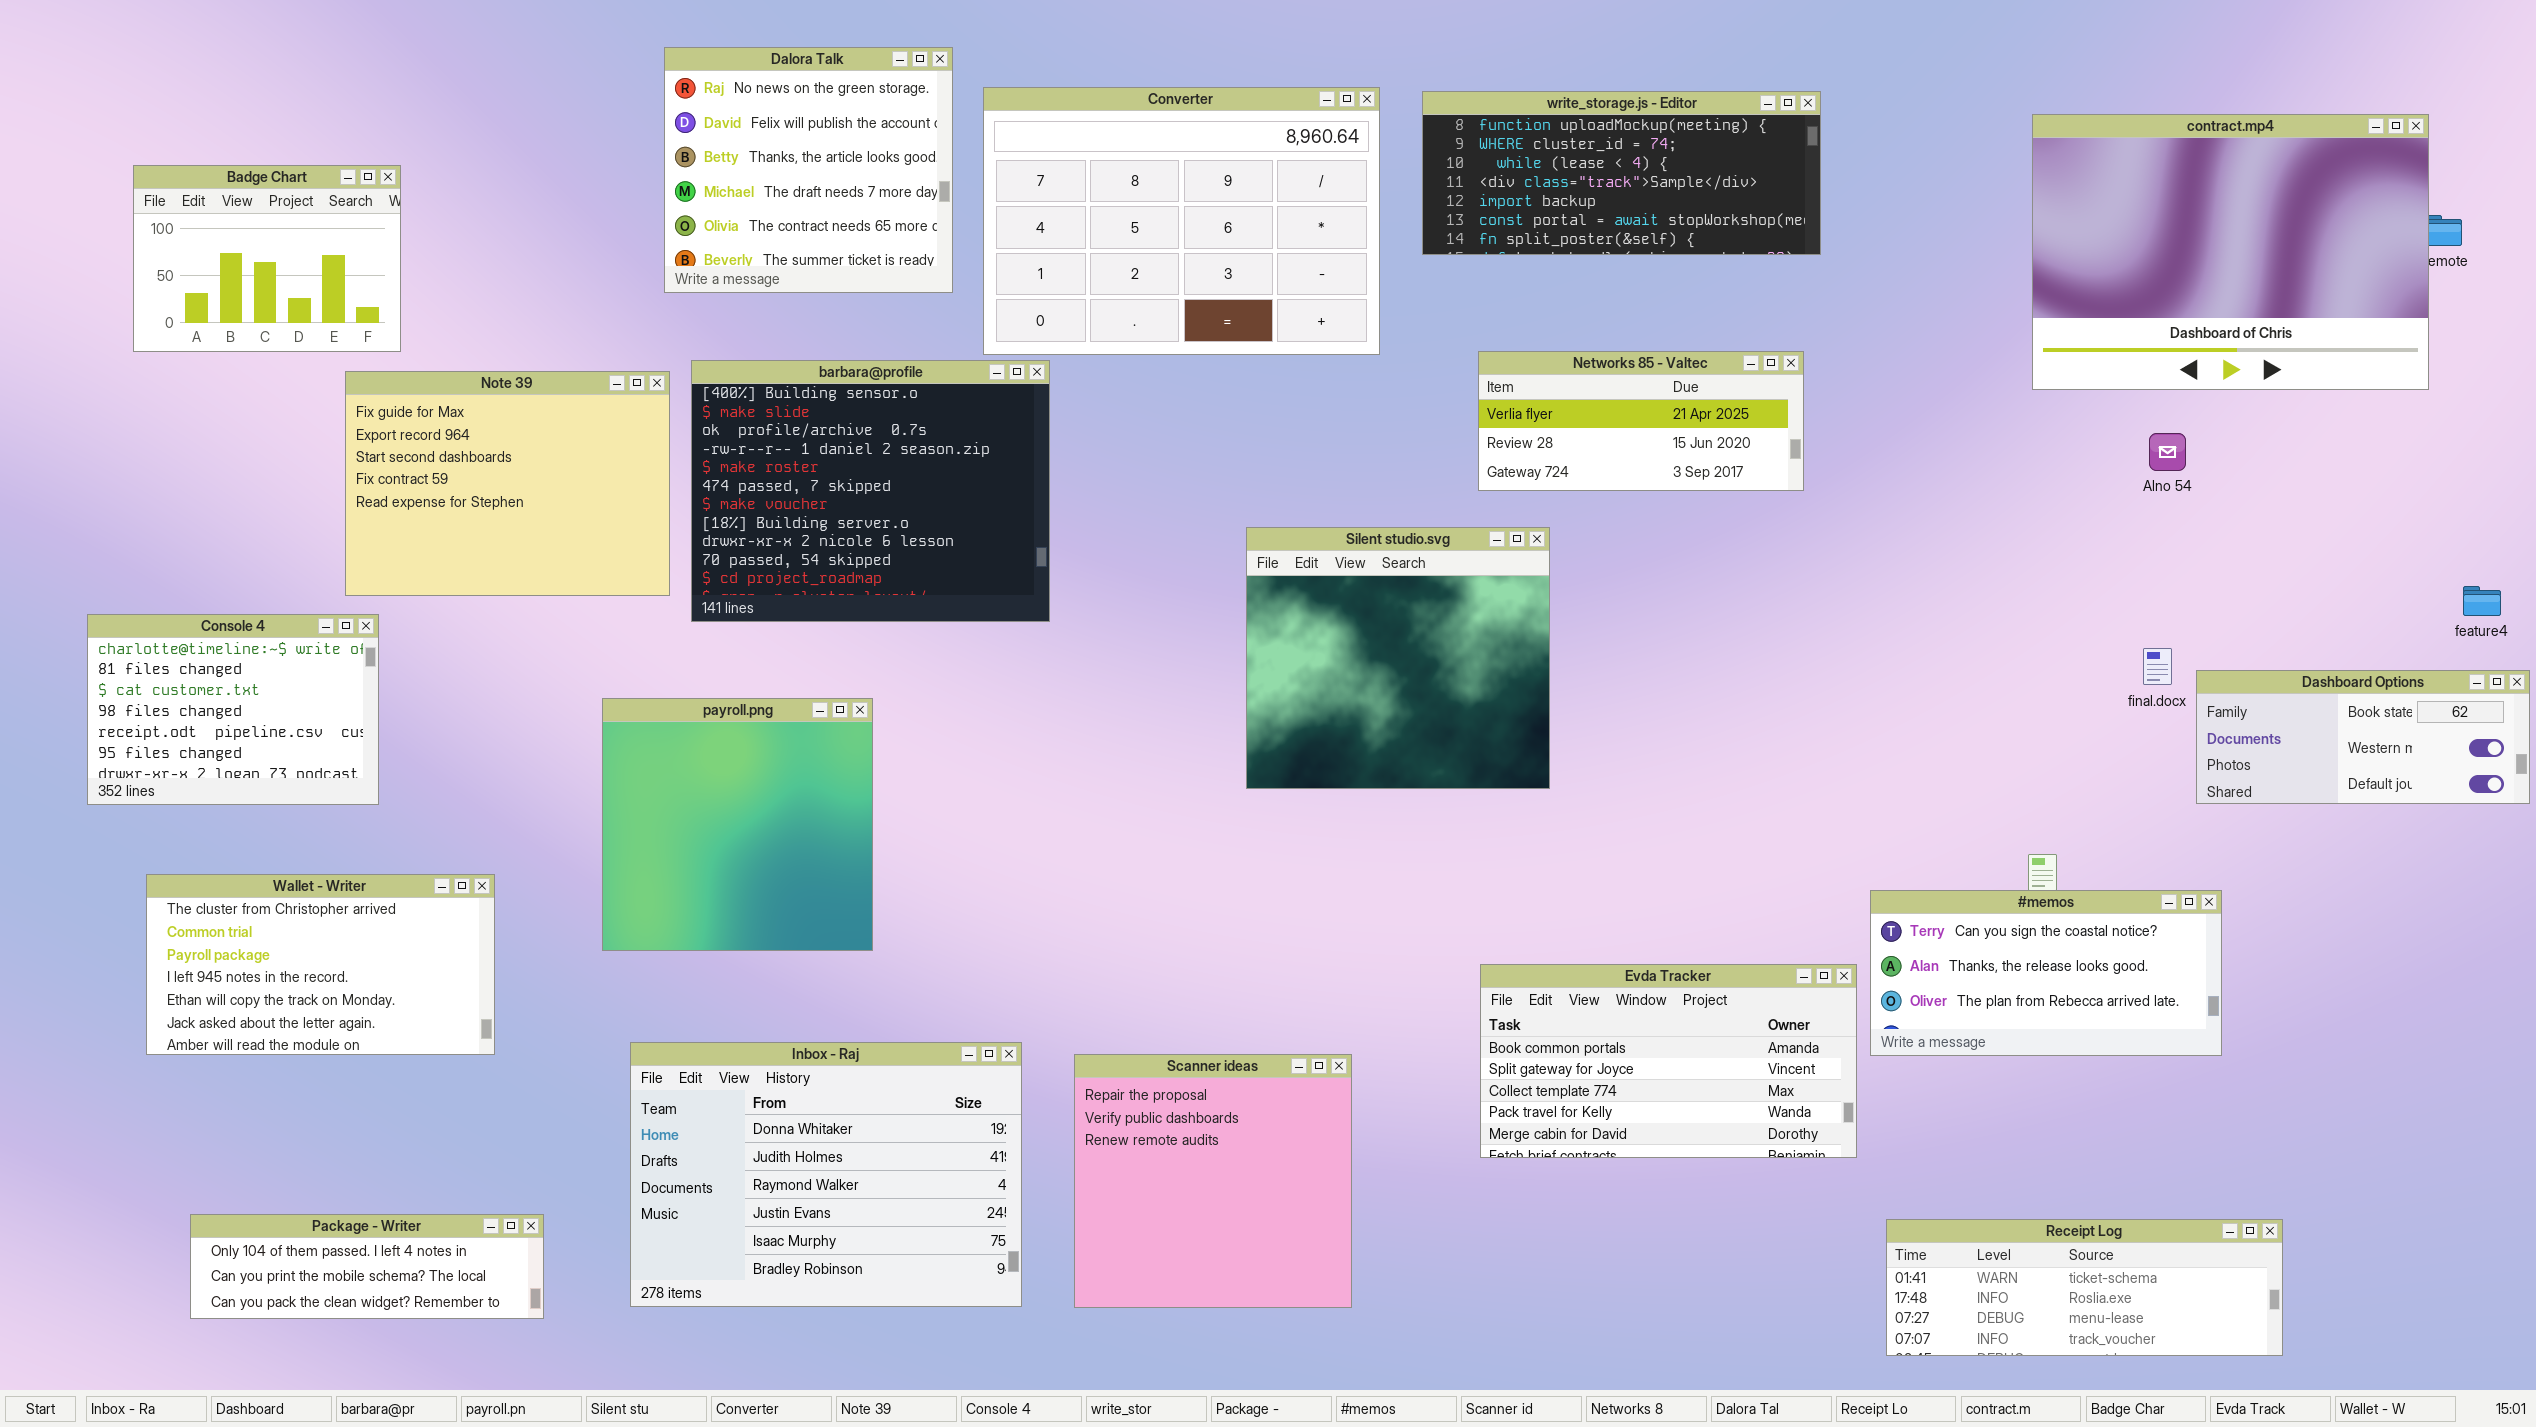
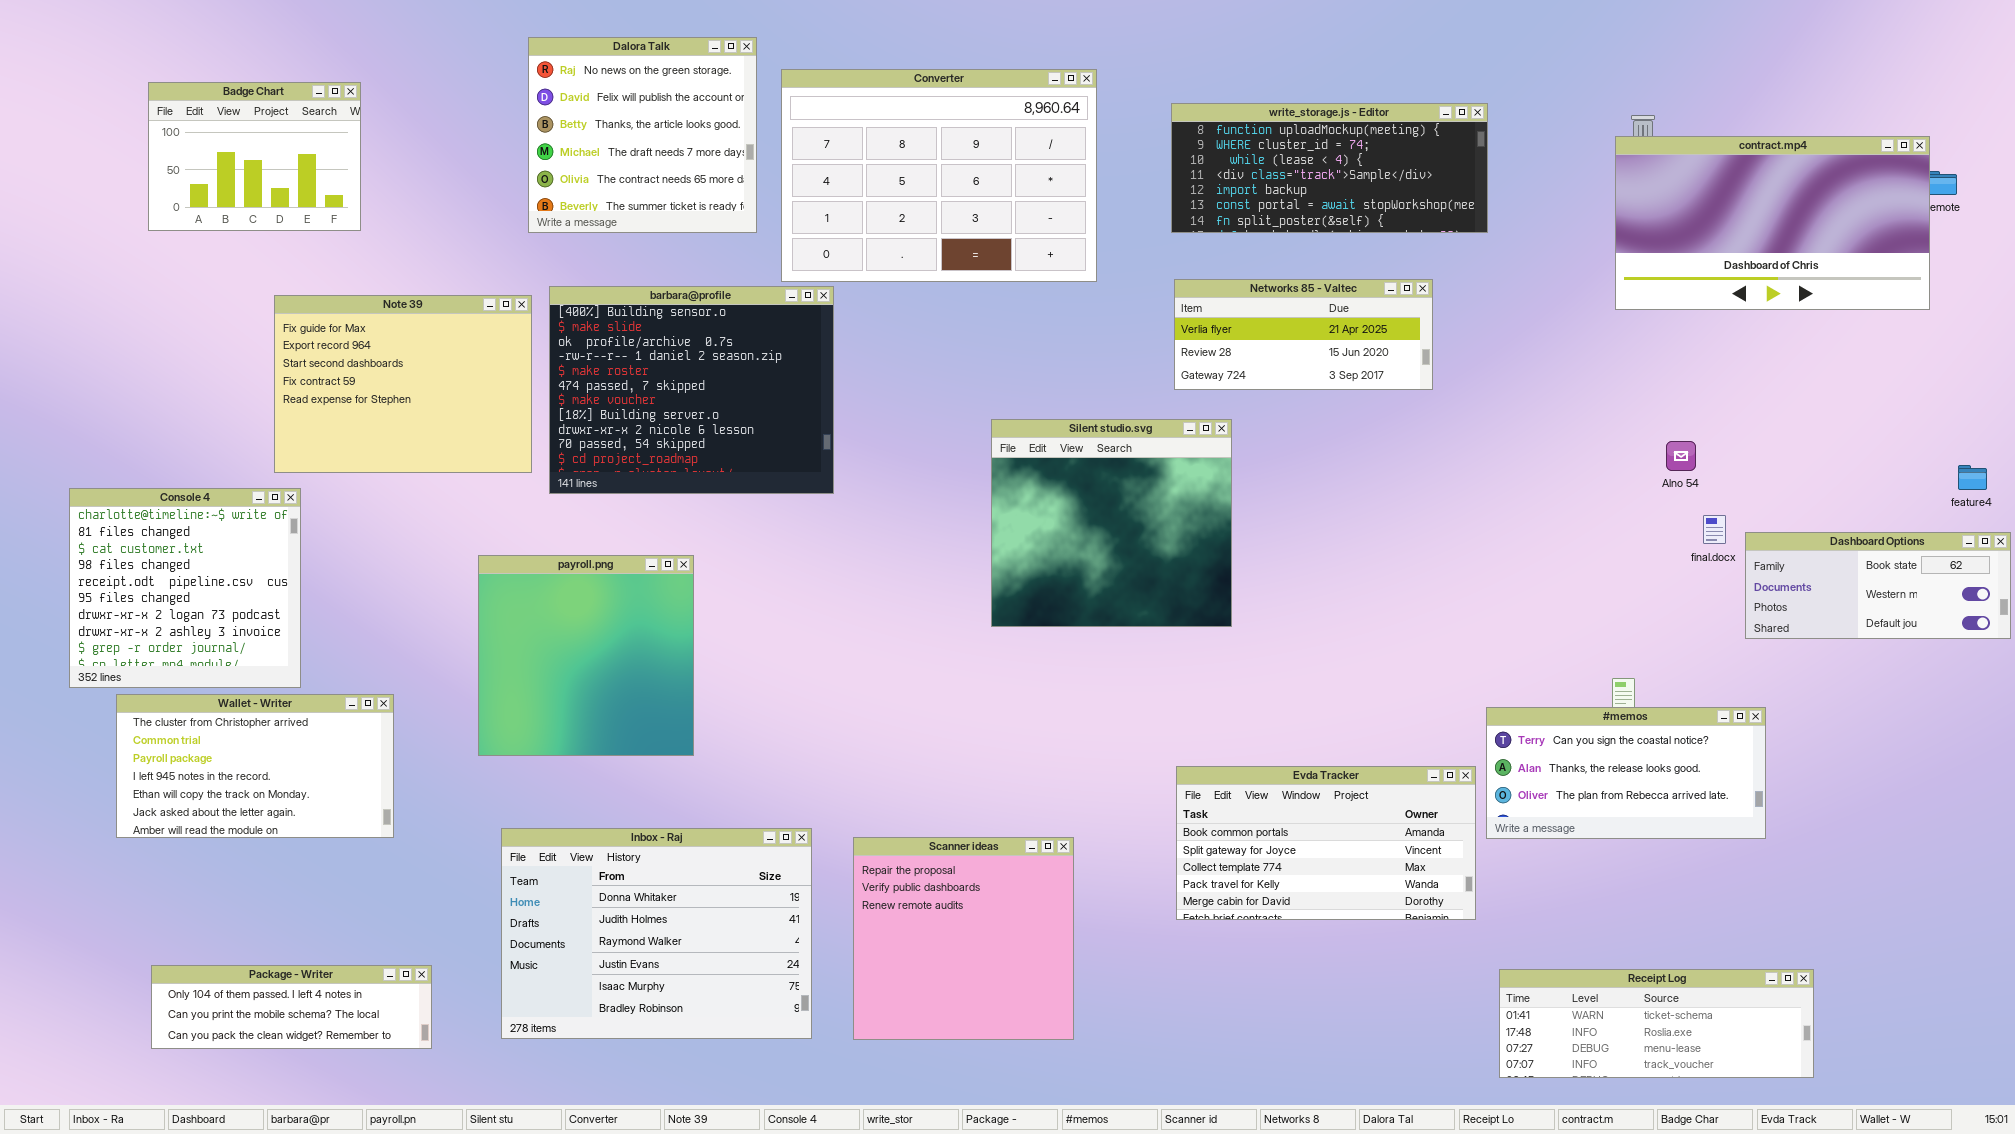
write_storage.js - Editor: [1422,91,1821,255] -> [1171,103,1488,233], moved
contract.mp4: [2032,114,2429,390] -> [1615,136,1930,310], resized
Badge Chart: [133,165,401,352] -> [148,82,361,231], moved
Alno 54: [2149,433,2186,471] -> [1666,441,1696,471], moved
Console 4: [87,614,379,805] -> [69,488,301,688], resized

